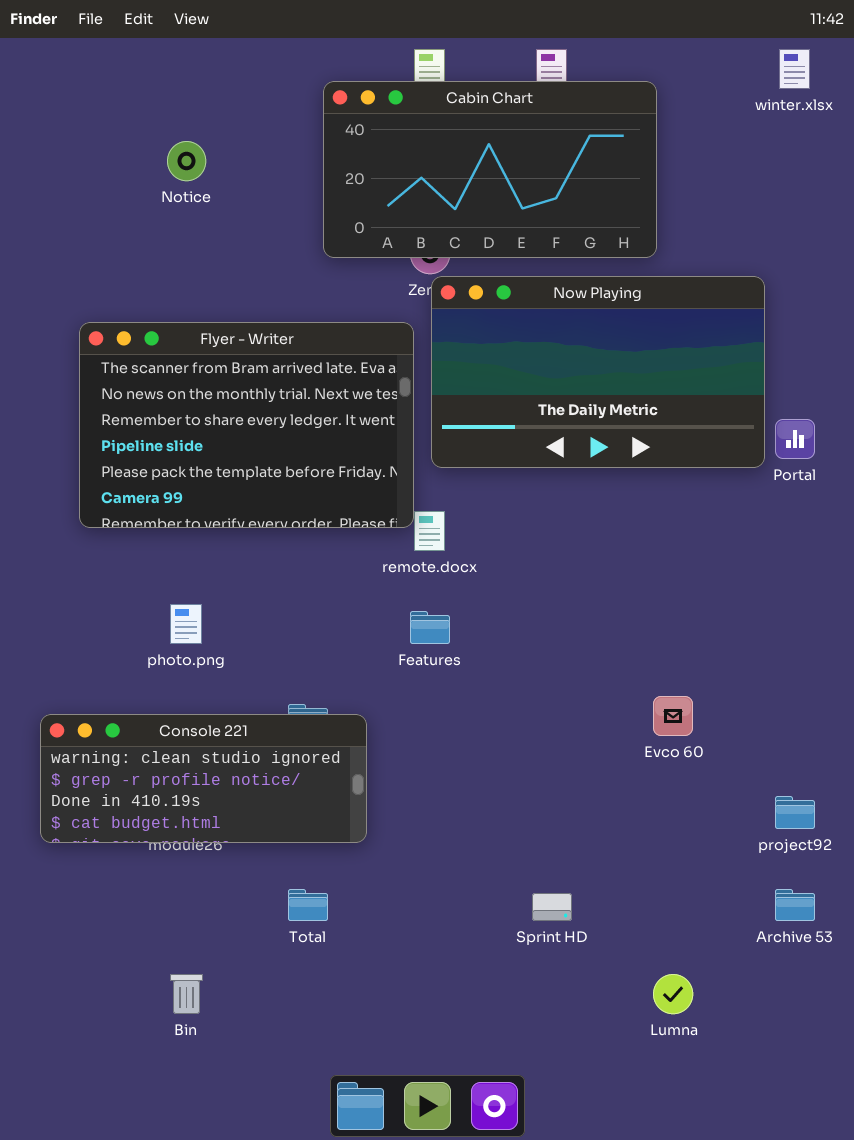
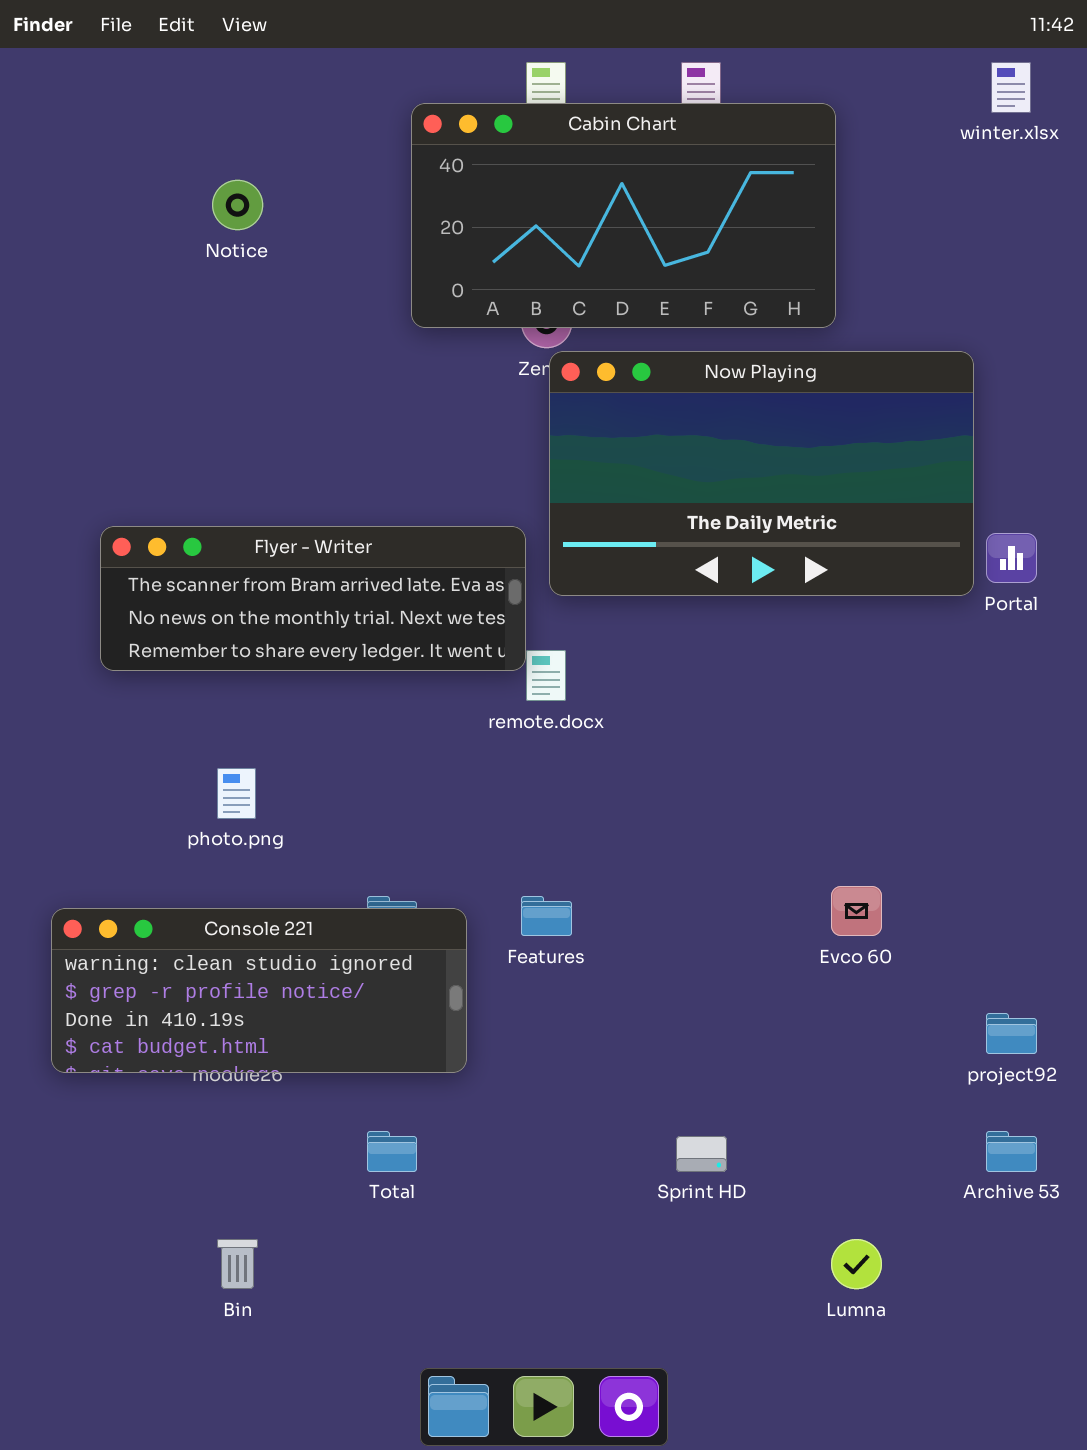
Flyer - Writer: [79,322,414,528] -> [100,526,526,671], resized
Features: [410,611,450,644] -> [521,896,572,936], moved

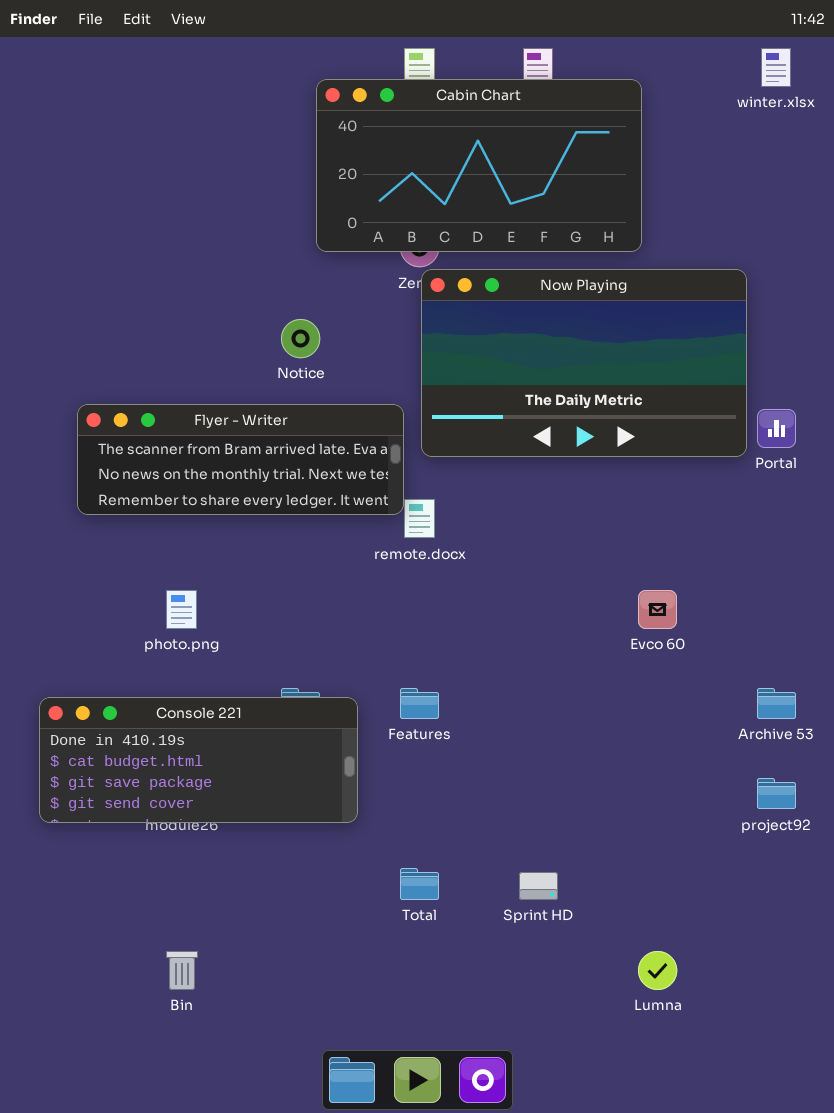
Notice: [212,180,263,230] -> [281,319,320,358], moved
Evco 60: [831,886,882,936] -> [638,590,677,629], moved
Console 221: [51,908,467,1073] -> [39,697,358,823], scrolled down 2 rows
Total: [367,1131,417,1172] -> [400,868,439,900], moved
Archive 53: [986,1131,1037,1172] -> [757,688,796,719], moved

